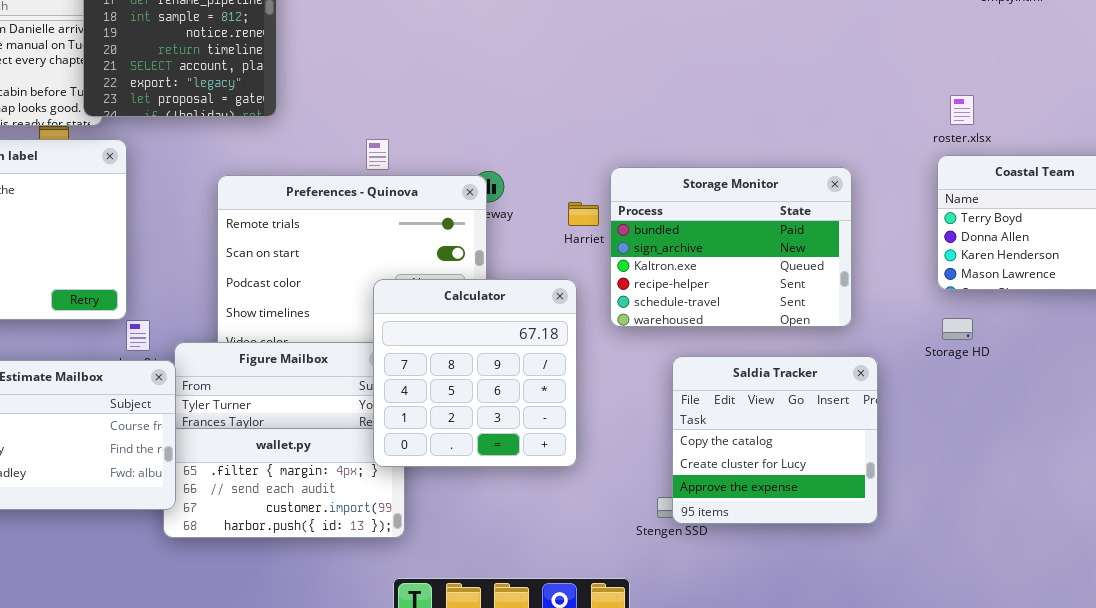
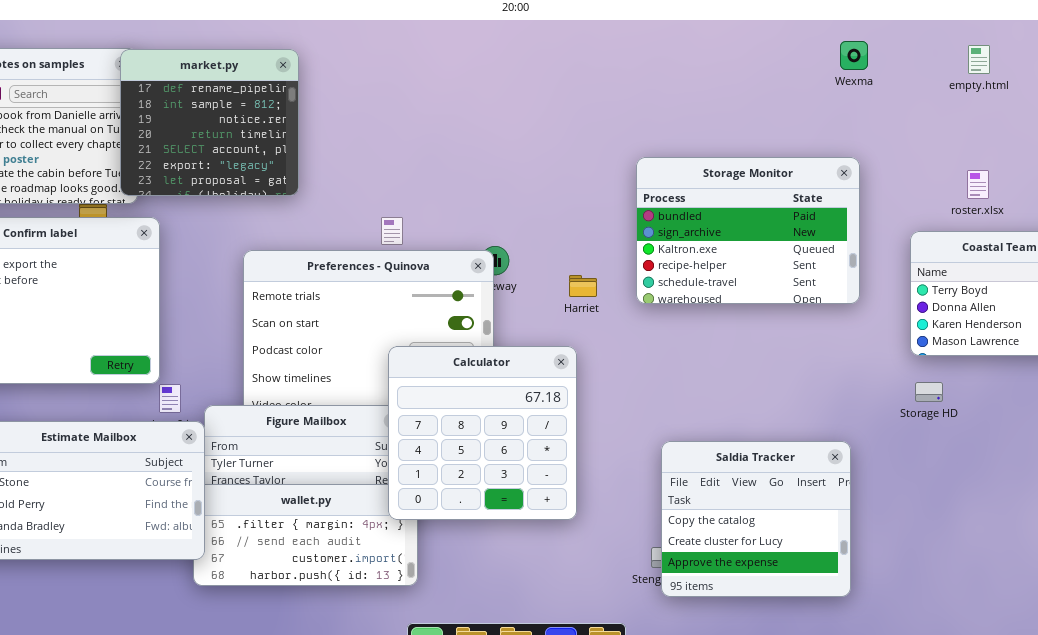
roster.xlsx: [950,95,974,125] -> [967,170,989,199], moved
Storage Monitor: [610,167,852,327] -> [636,157,860,304], moved
Saldia Tracker: [672,356,878,524] -> [661,441,851,597], moved

